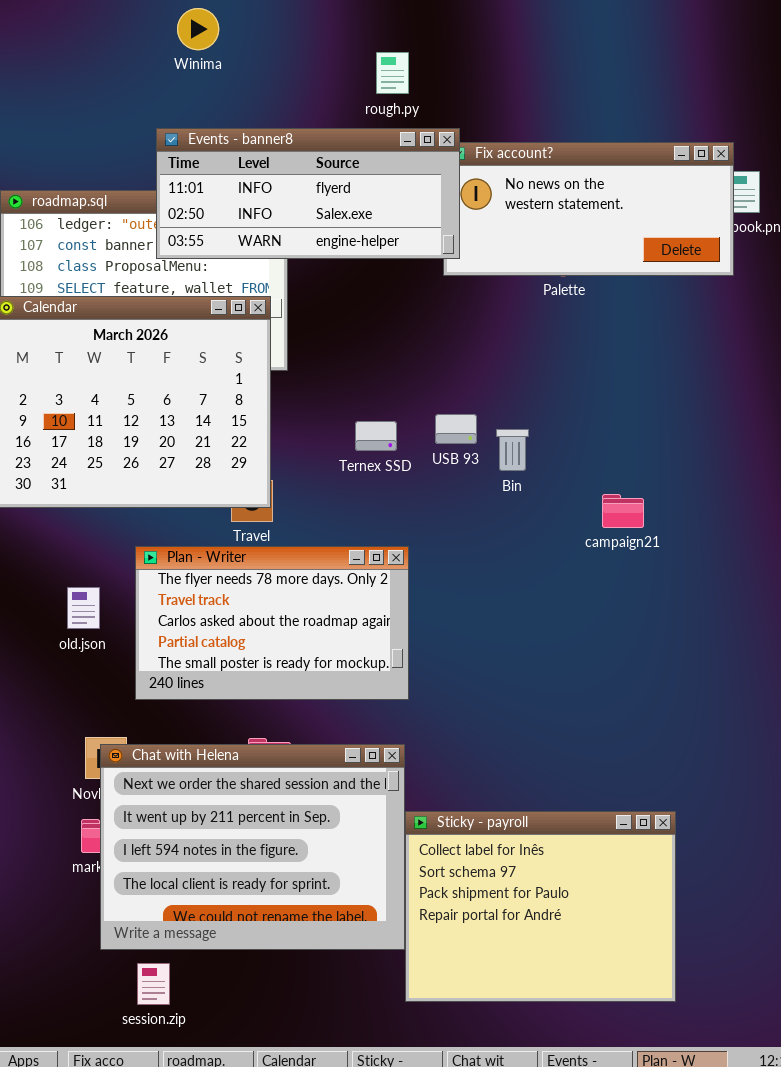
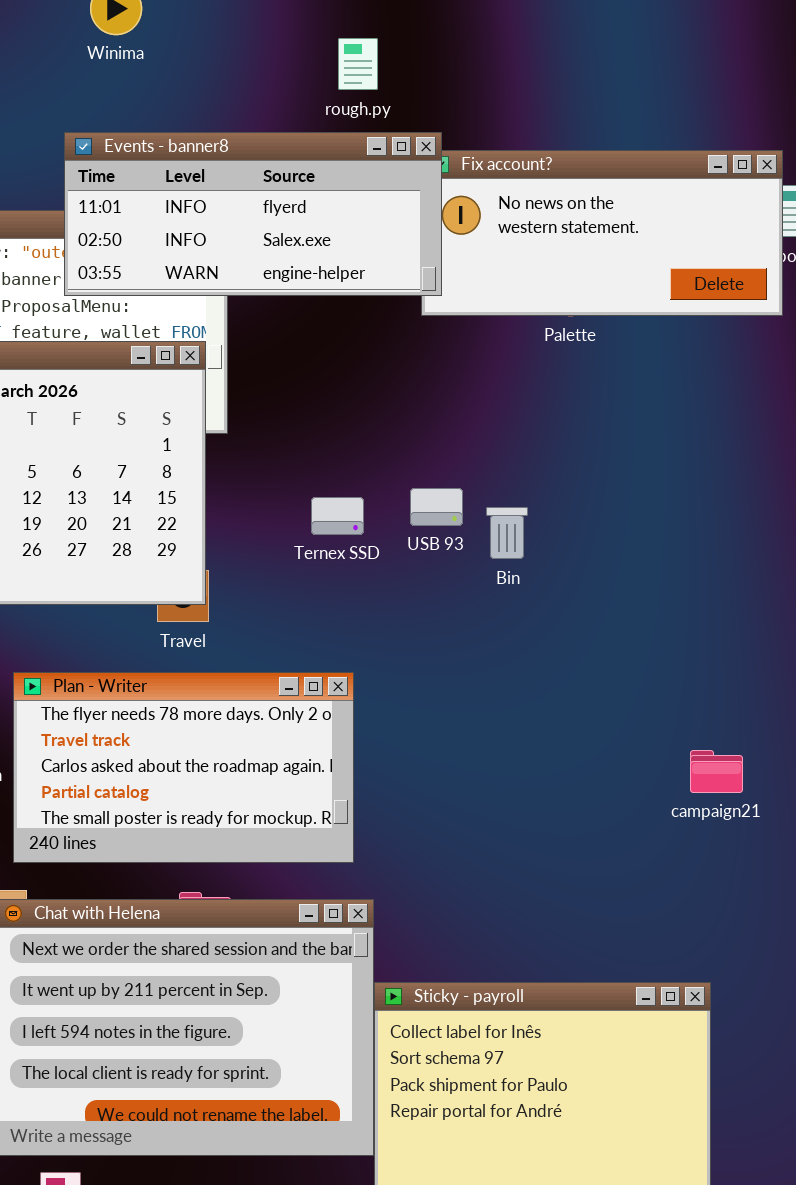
campaign21: [602,494,644,528] -> [690,750,743,793], moved
Plan - Writer: [135,546,409,700] -> [13,672,354,863], moved

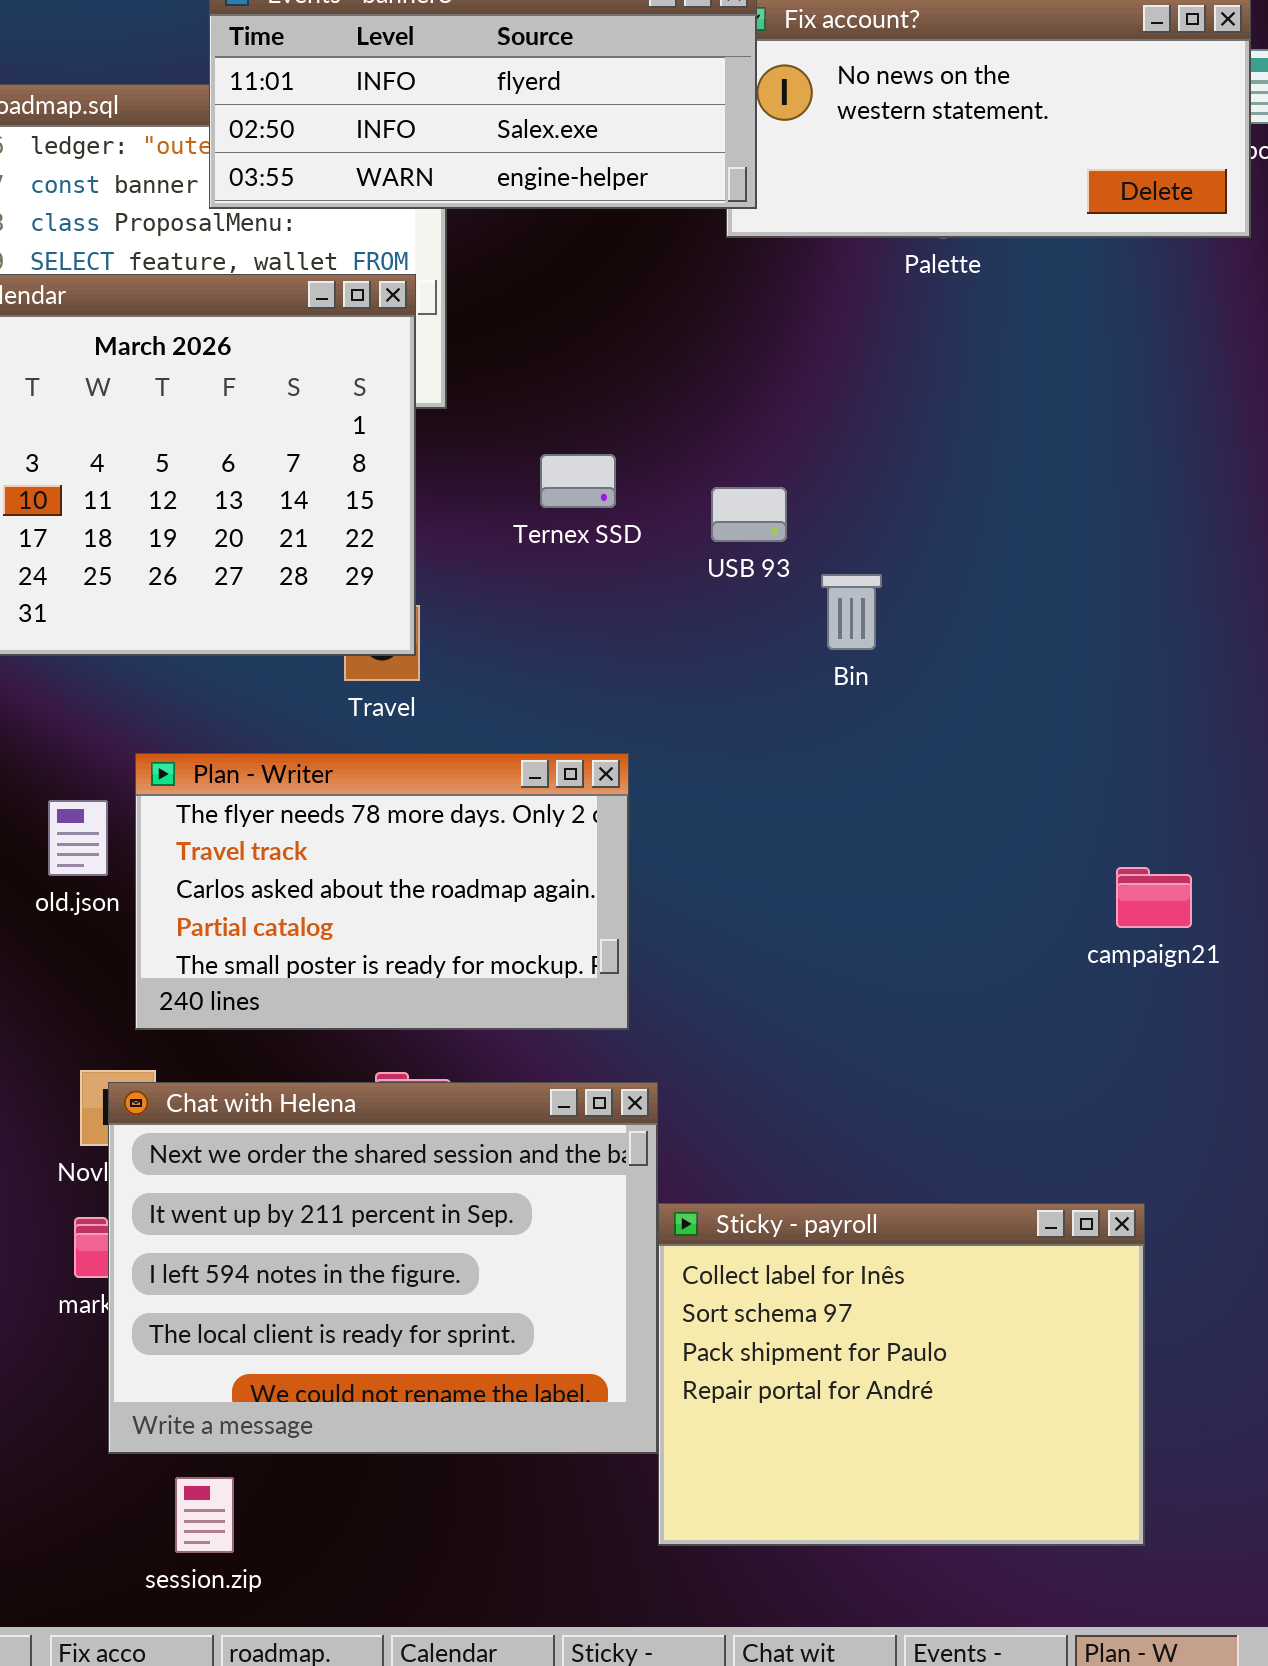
Ternex SSD: [311,497,364,535] -> [540,454,616,508], moved
Bin: [486,507,528,559] -> [821,574,882,650], moved

